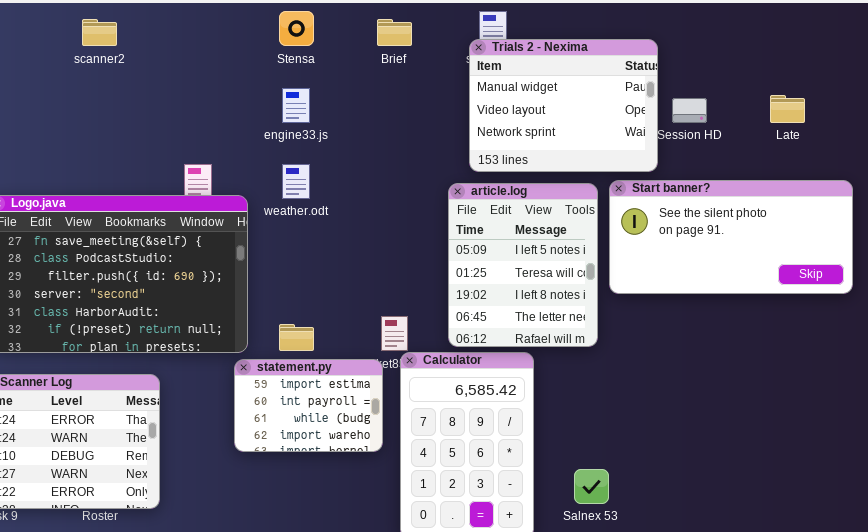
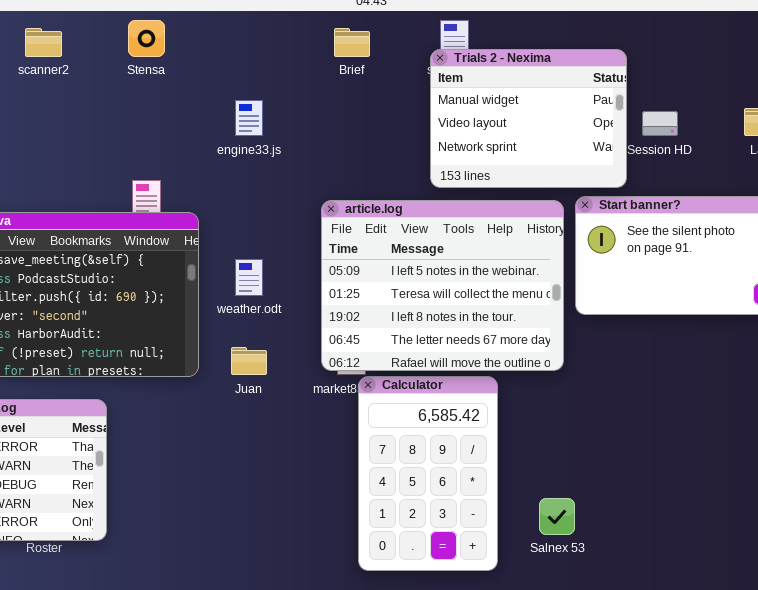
Stensa: [279,11,314,46] -> [128,20,165,57], moved
weather.odt: [282,164,310,199] -> [235,259,263,296], moved
article.log: [448,183,598,347] -> [321,200,564,371], resized
statement.py: [234,359,383,452] -> none, closed

